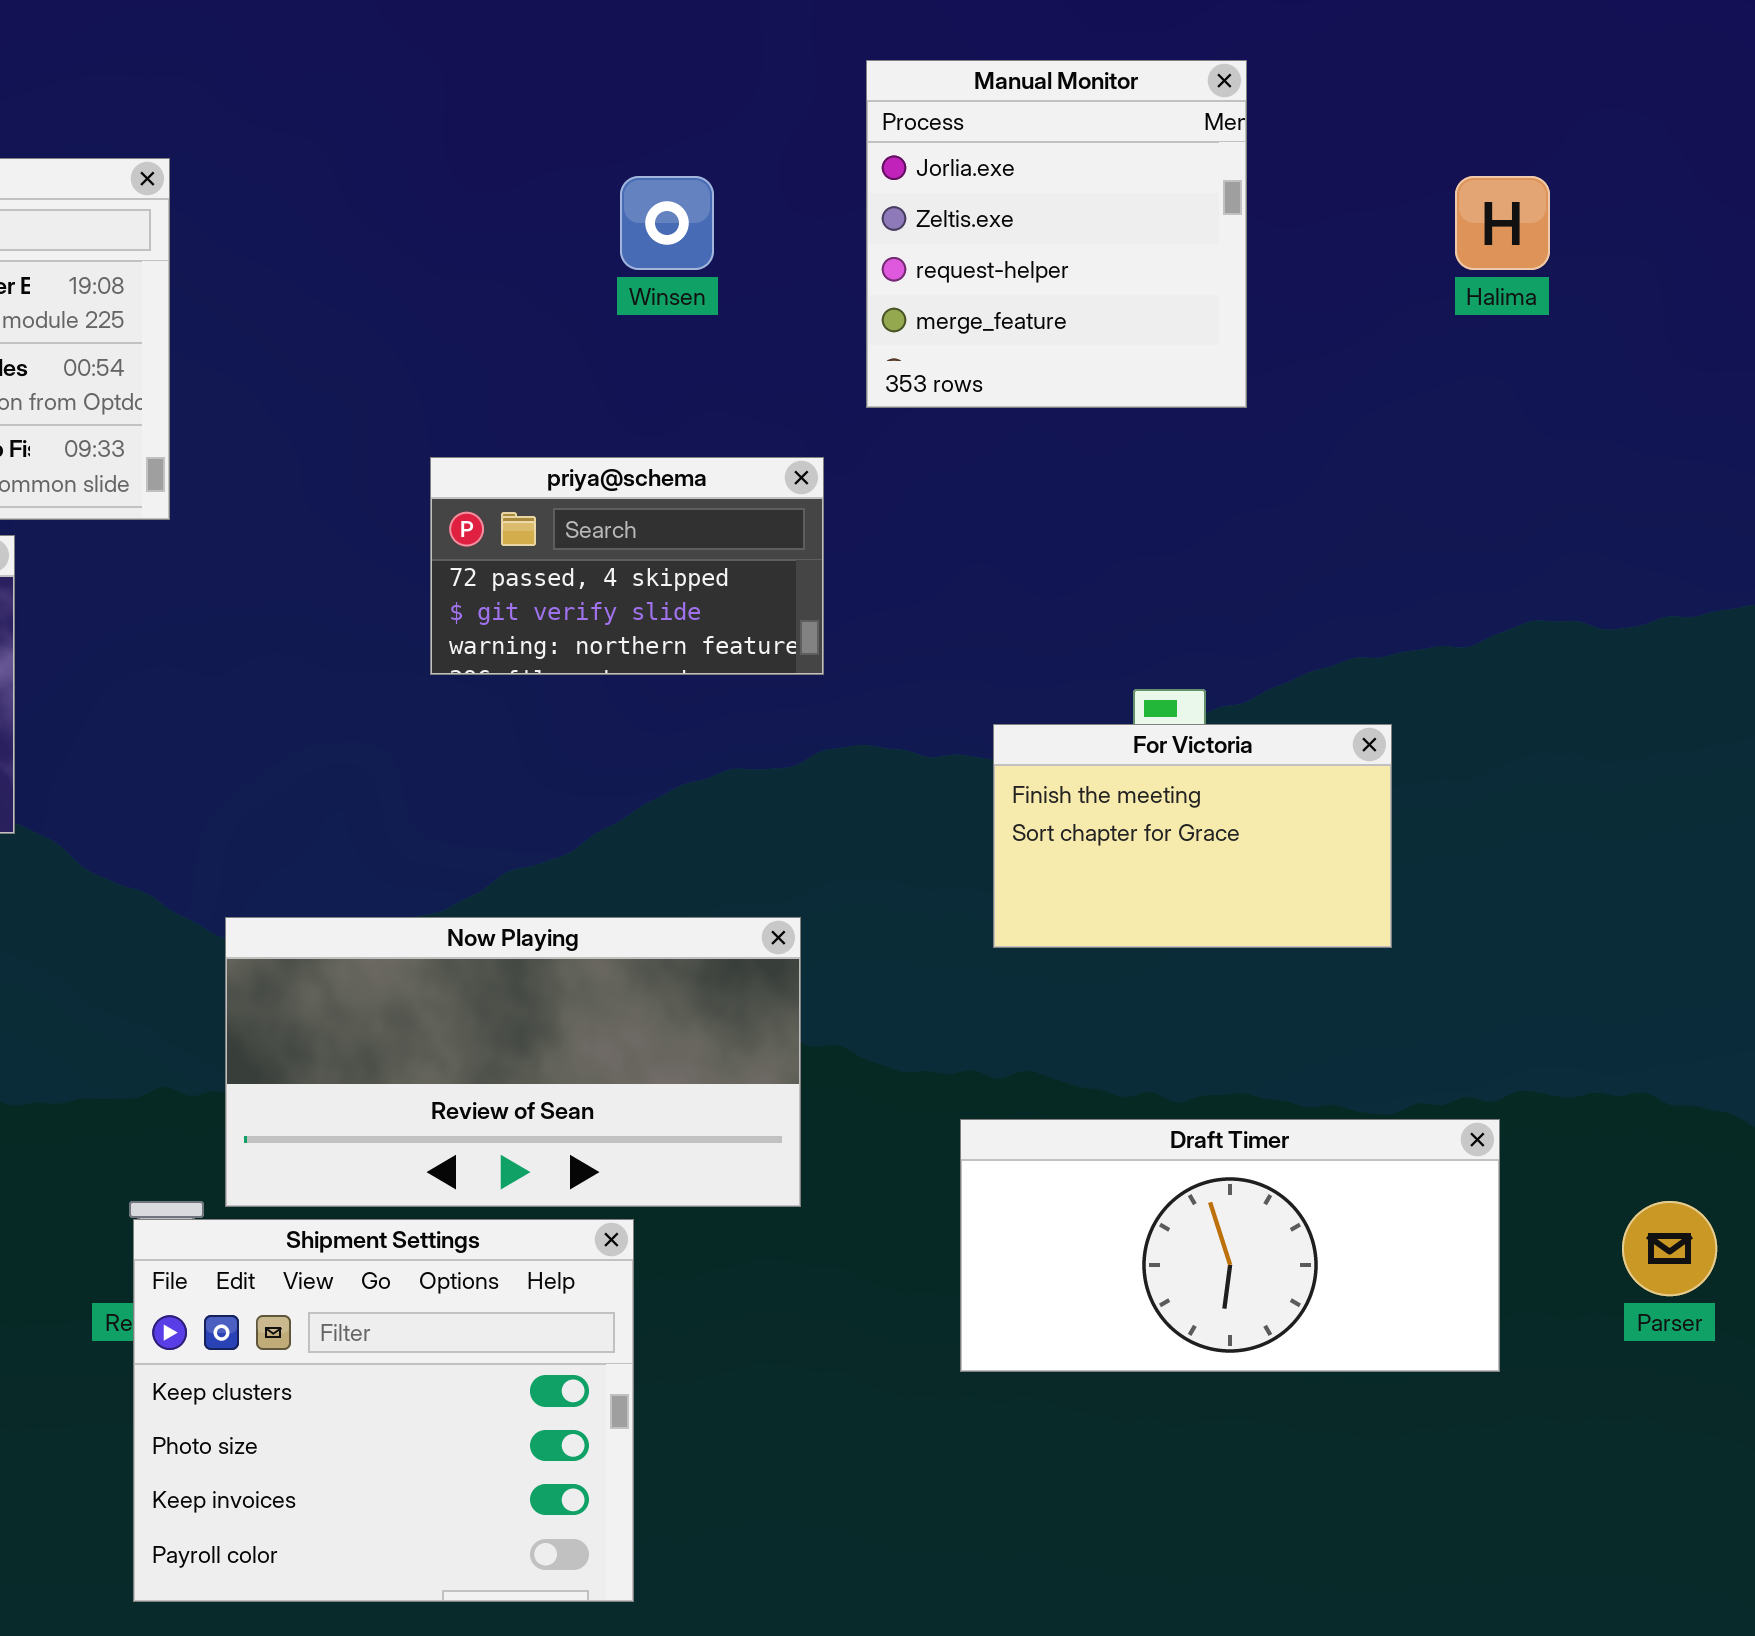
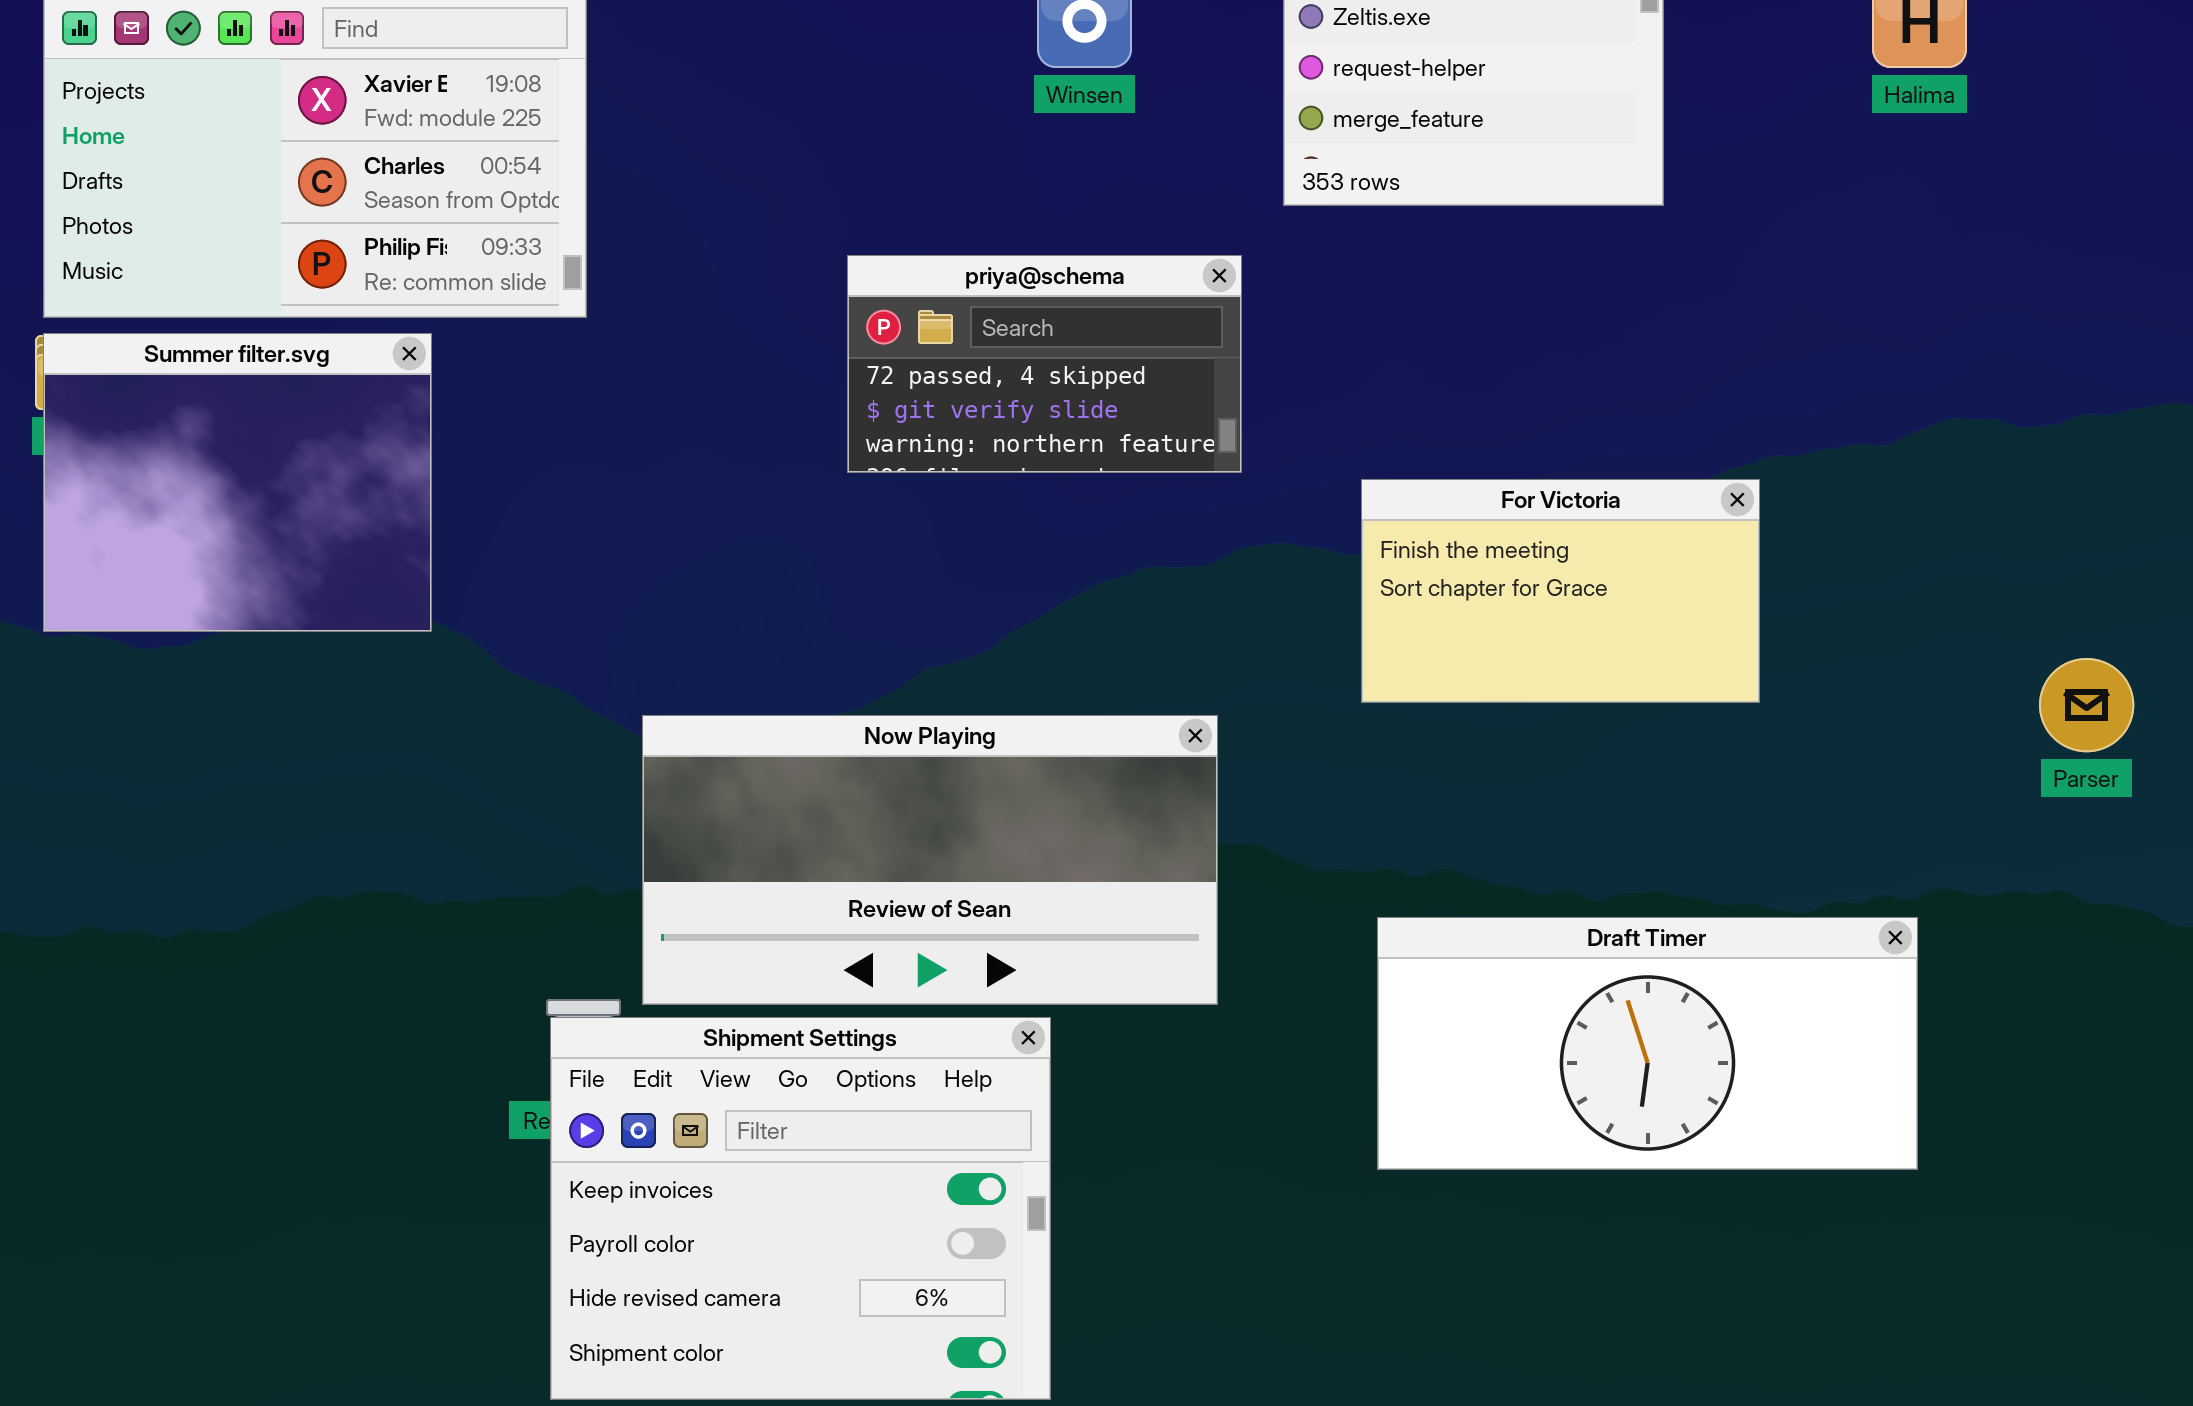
For Victoria: [993,724,1392,948] -> [1361,479,1760,703], moved
Parser: [1622,1201,1717,1296] -> [2039,658,2134,752], moved
Shipment Settings: [133,1219,634,1602] -> [550,1017,1051,1400], scrolled down 2 rows

